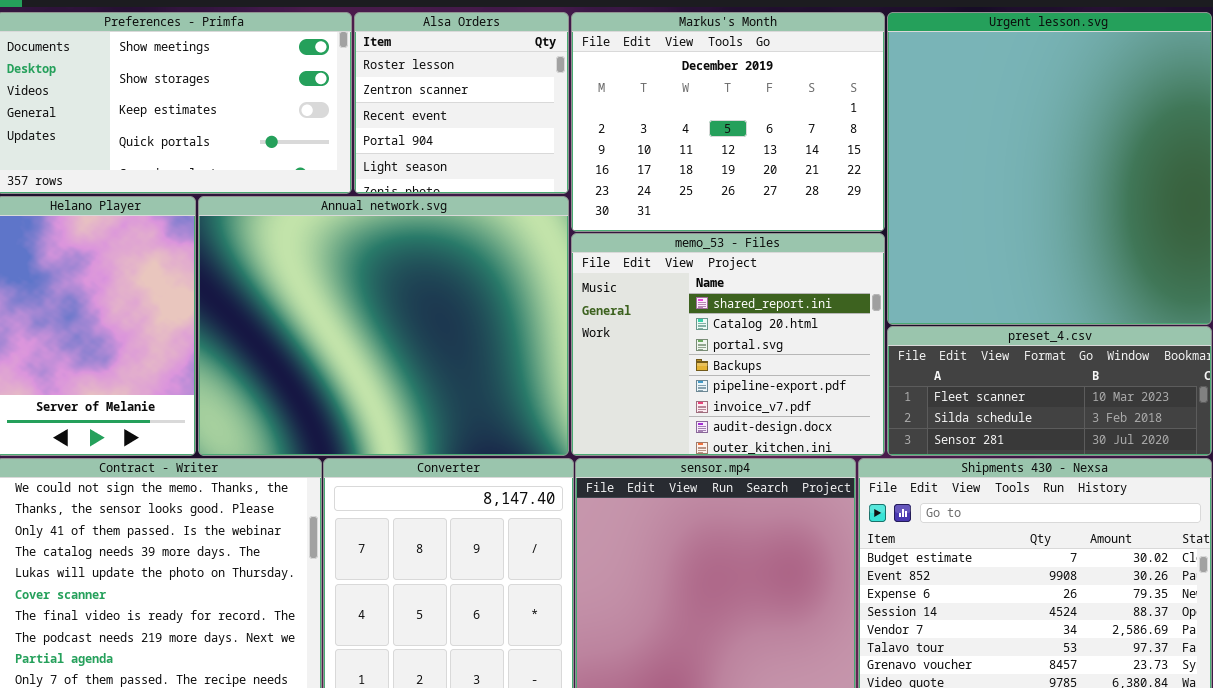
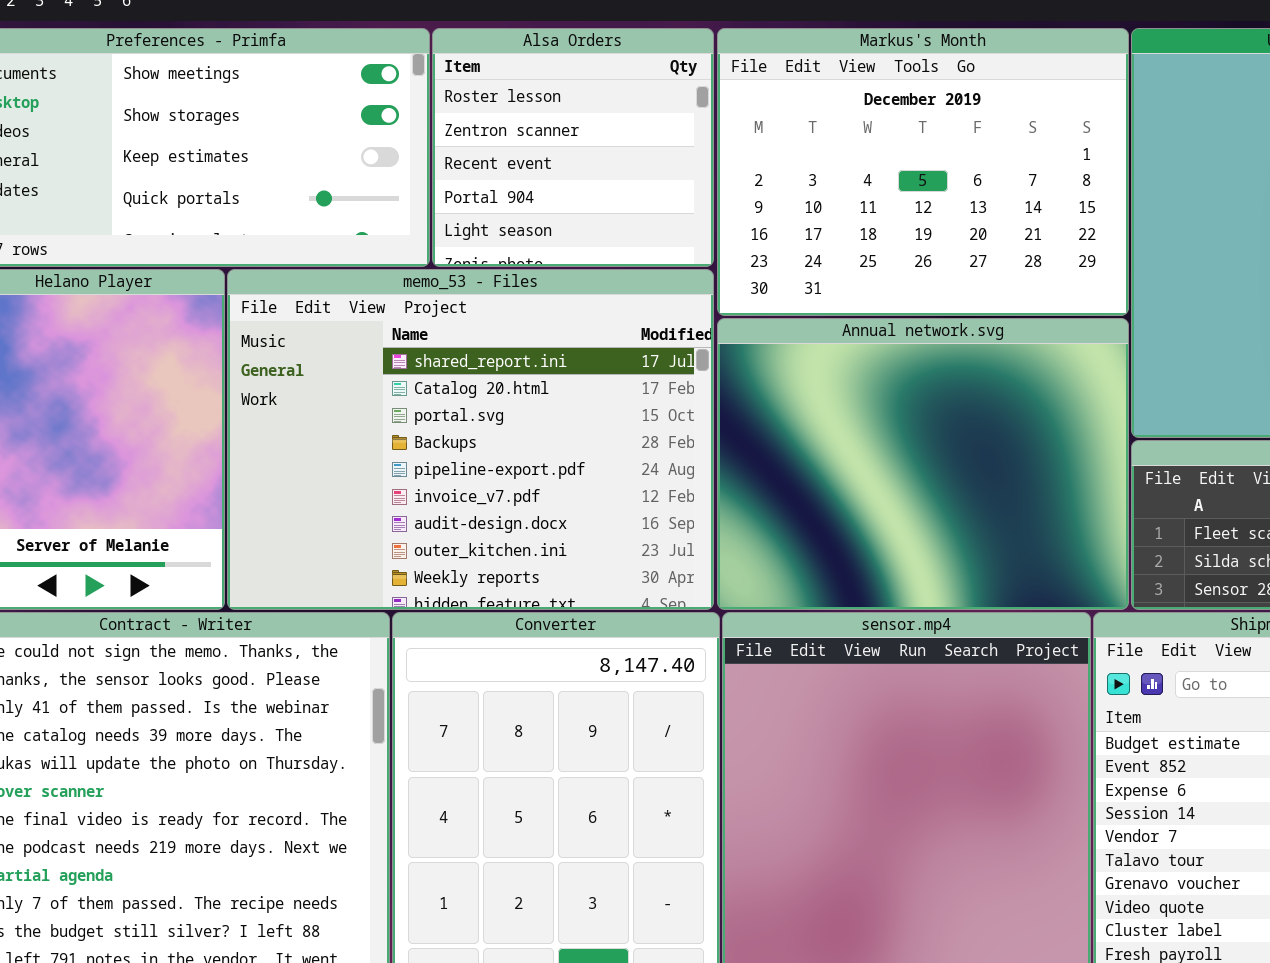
Annual network.svg: [198,196,569,456] -> [717,318,1129,610], moved, resized
memo_53 - Files: [571,233,885,456] -> [227,269,714,610], moved, resized

